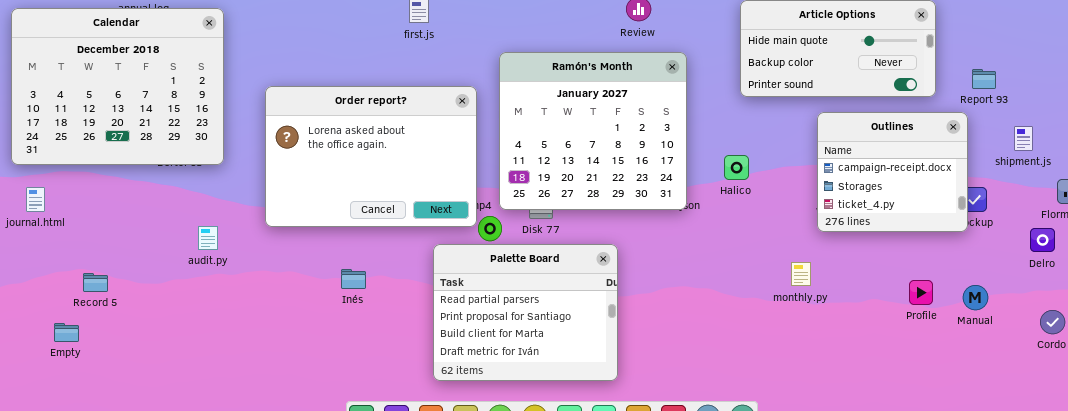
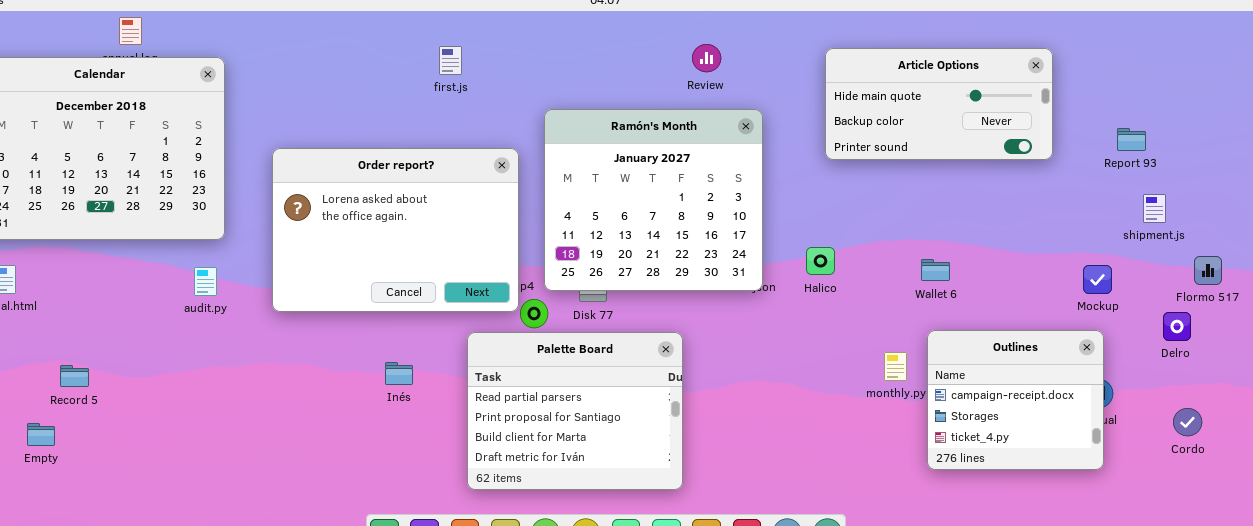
Report 93: [972,69,996,89] -> [1117,128,1146,151], moved
Outlines: [817,112,968,232] -> [927,330,1104,470], moved
Halico: [724,155,749,180] -> [806,247,835,275], moved
audit.py: [198,226,218,250] -> [194,267,217,296], moved
Inés: [341,269,366,289] -> [385,362,413,385], moved

